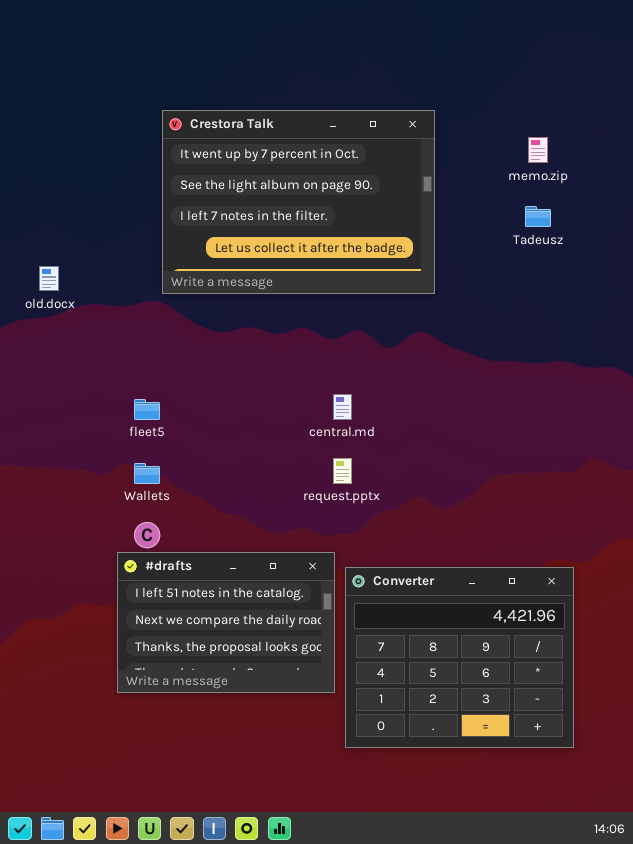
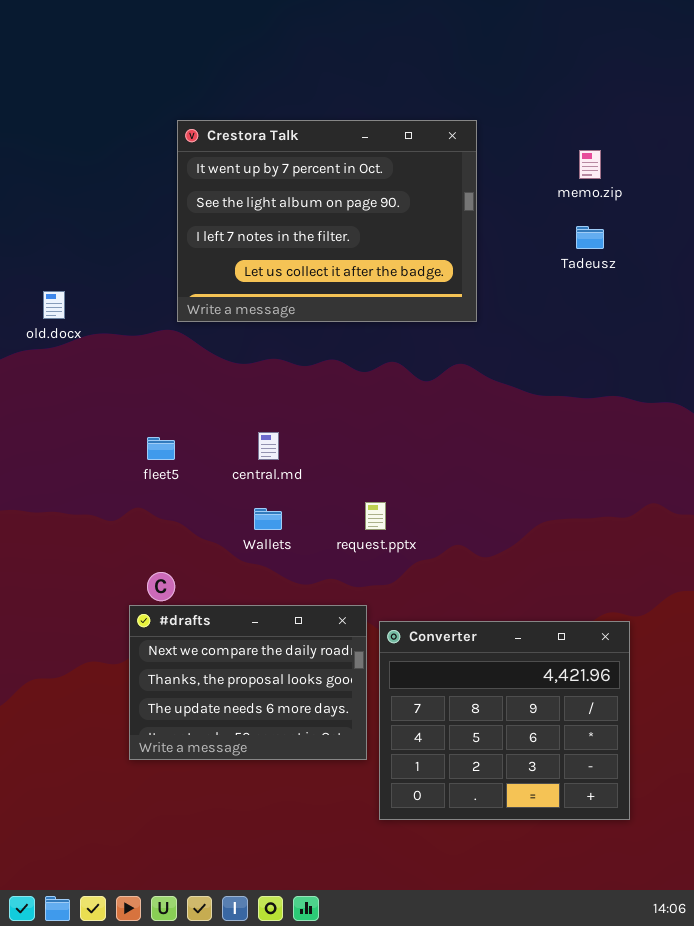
central.md: [333,394,352,420] -> [258,432,279,460], moved
Wallets: [134,463,160,484] -> [254,508,282,530], moved
#drafts: [117,552,335,693] -> [129,605,367,760], scrolled down 1 row

